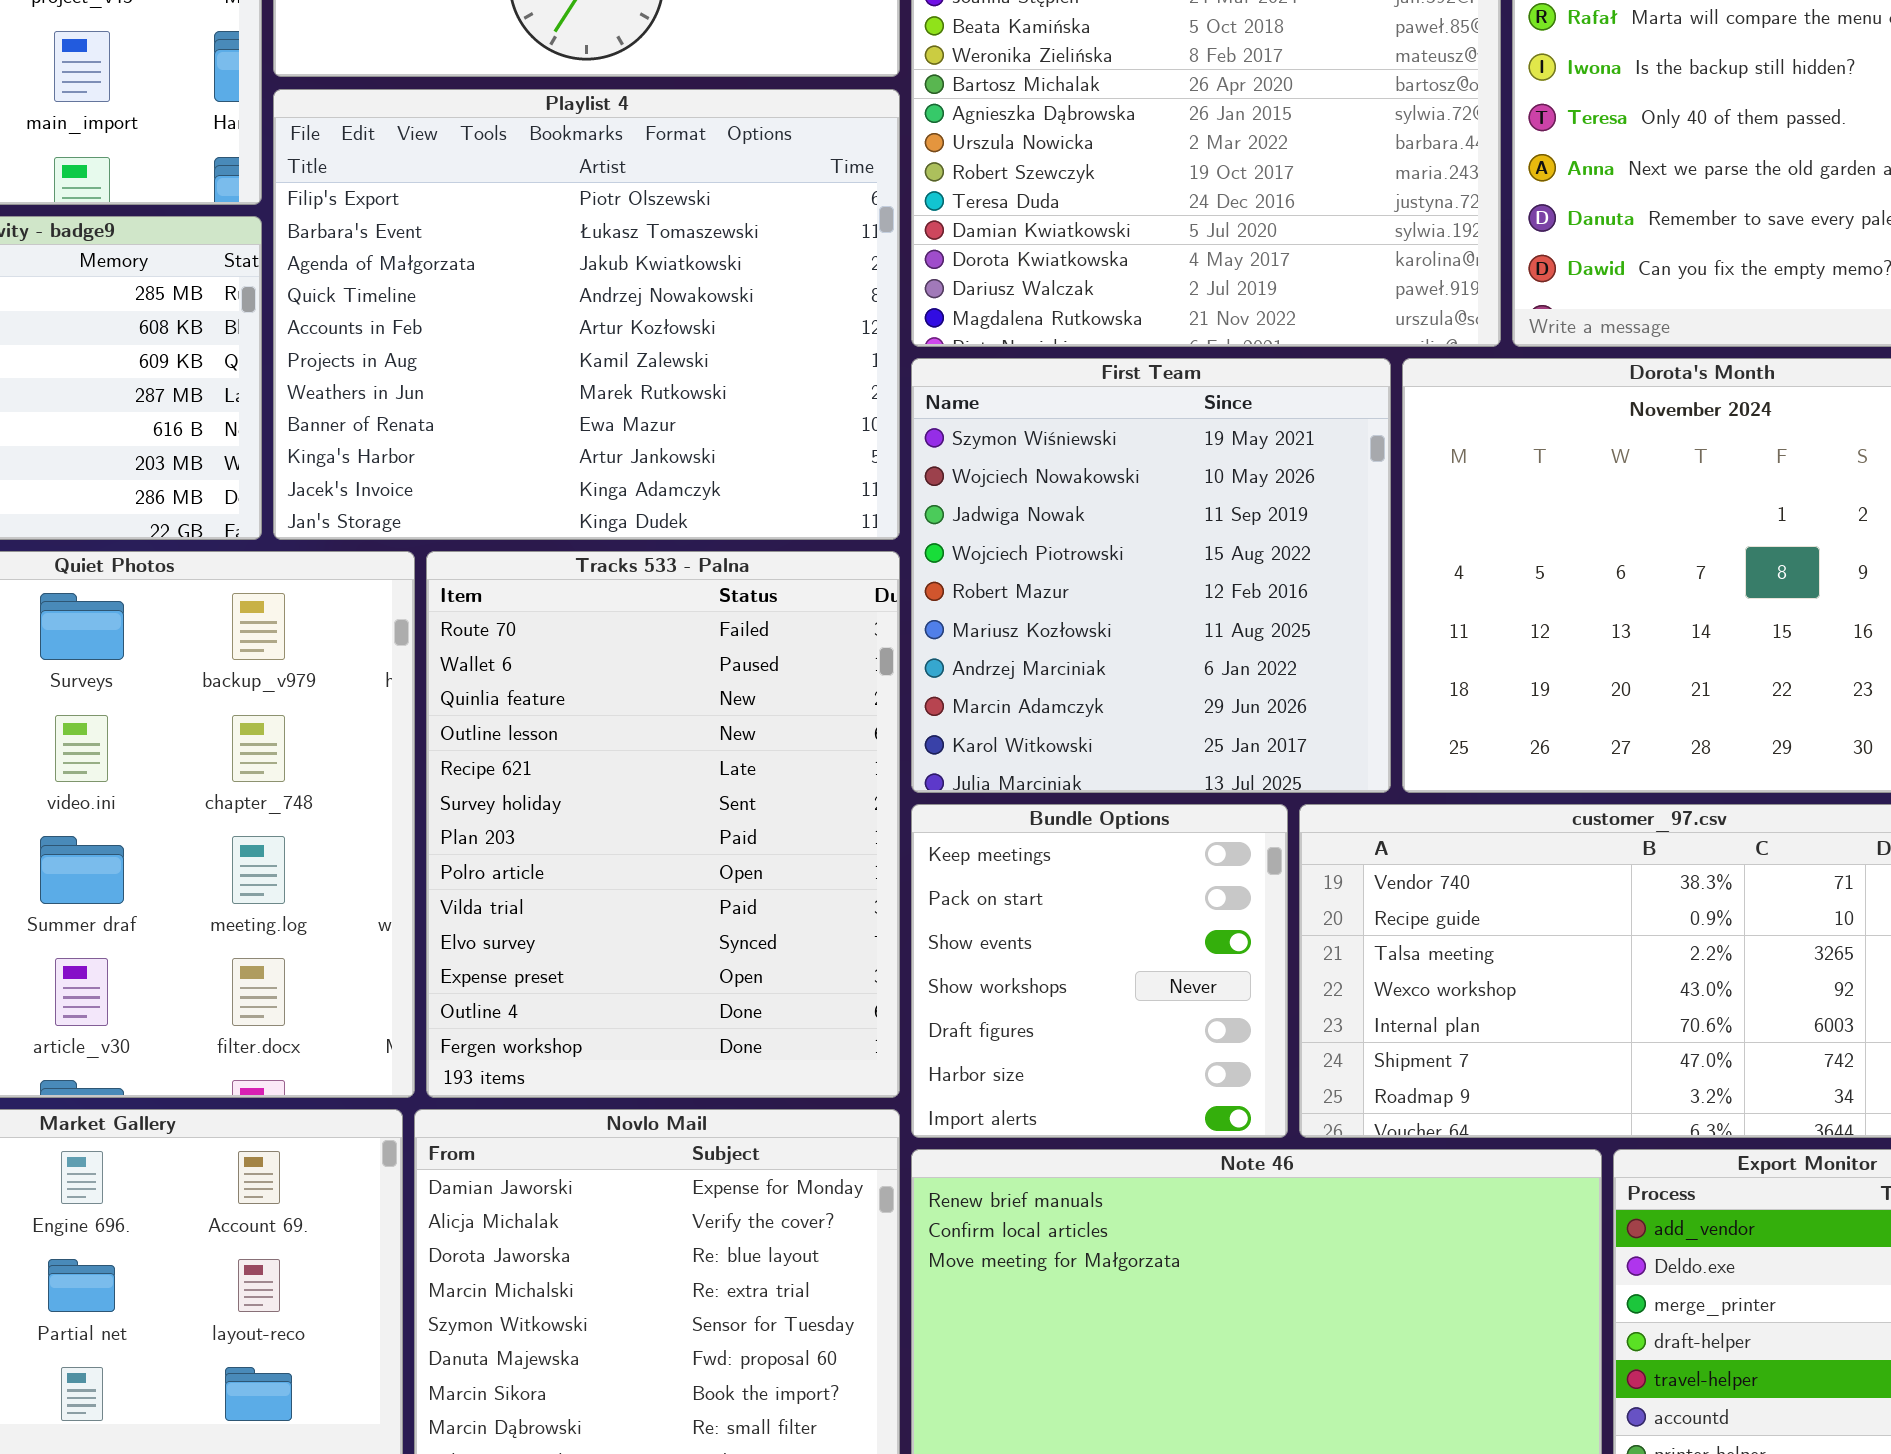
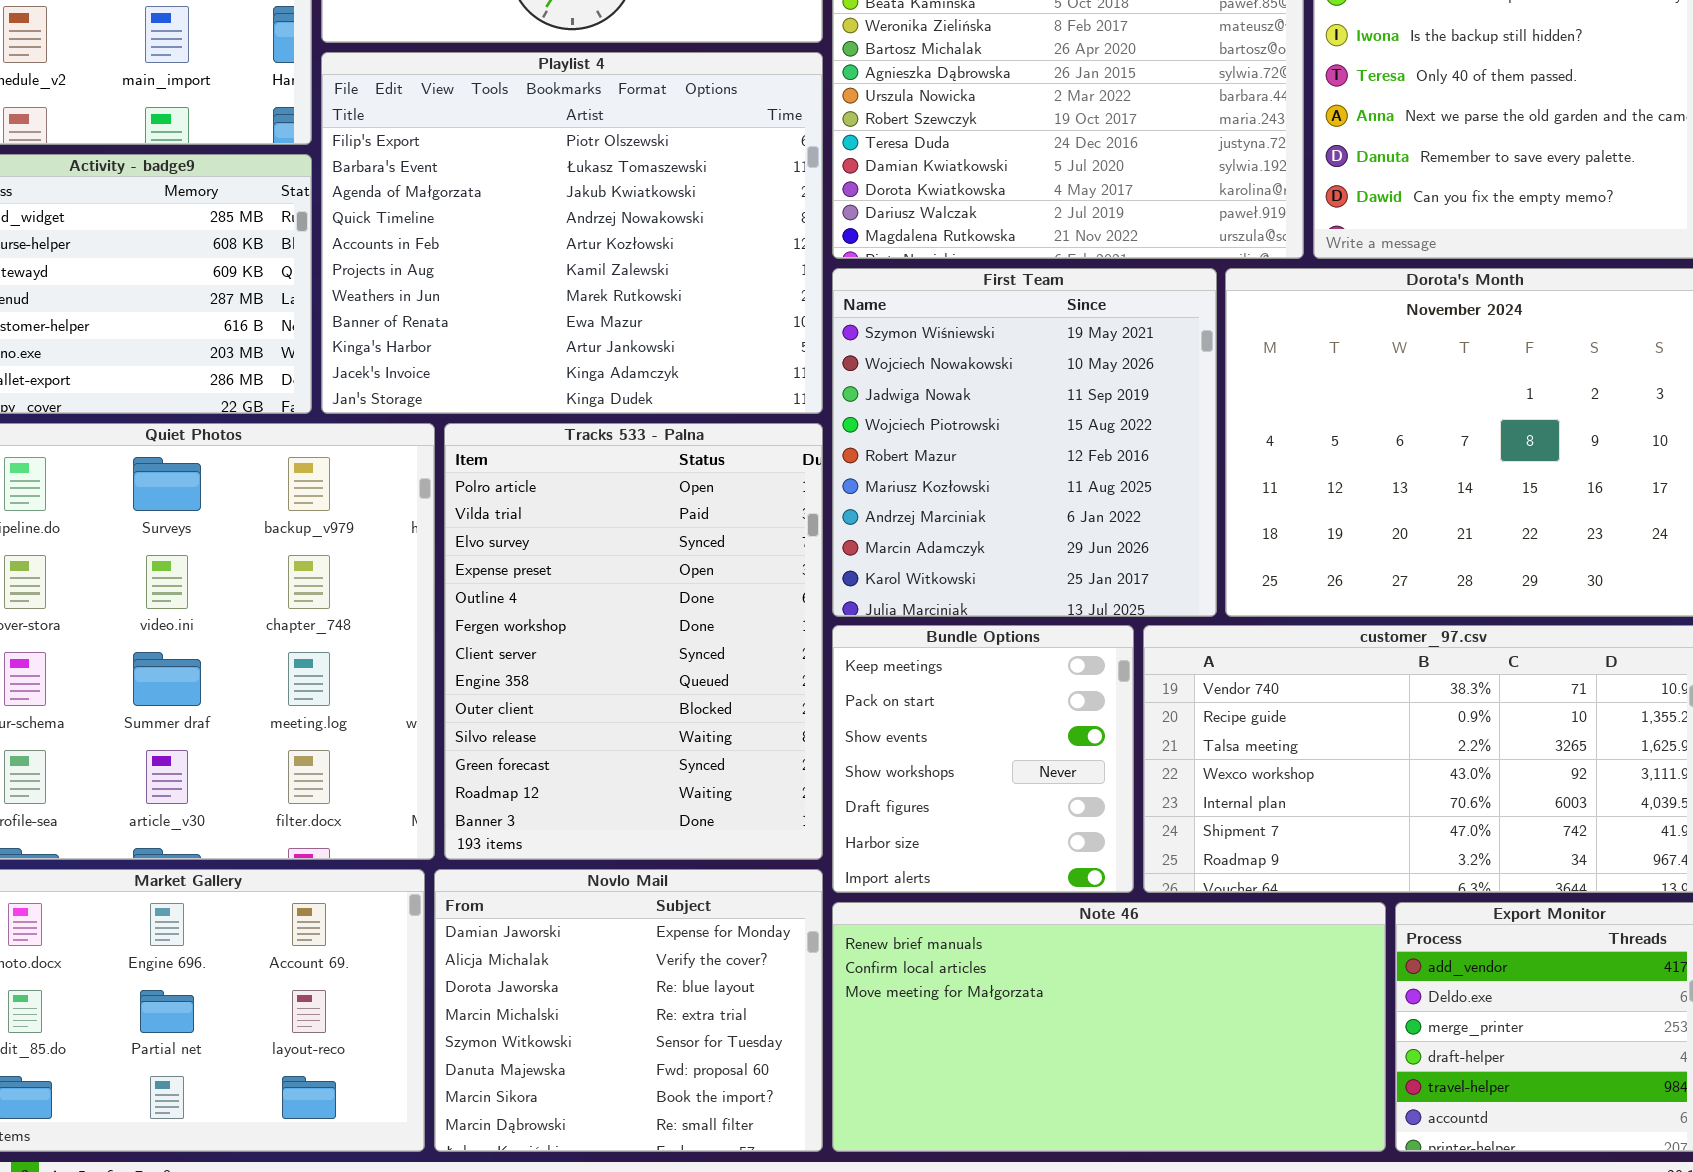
Tracks 533 - Palna: [426,551,900,1098] -> [444,423,823,860], scrolled down 7 rows

